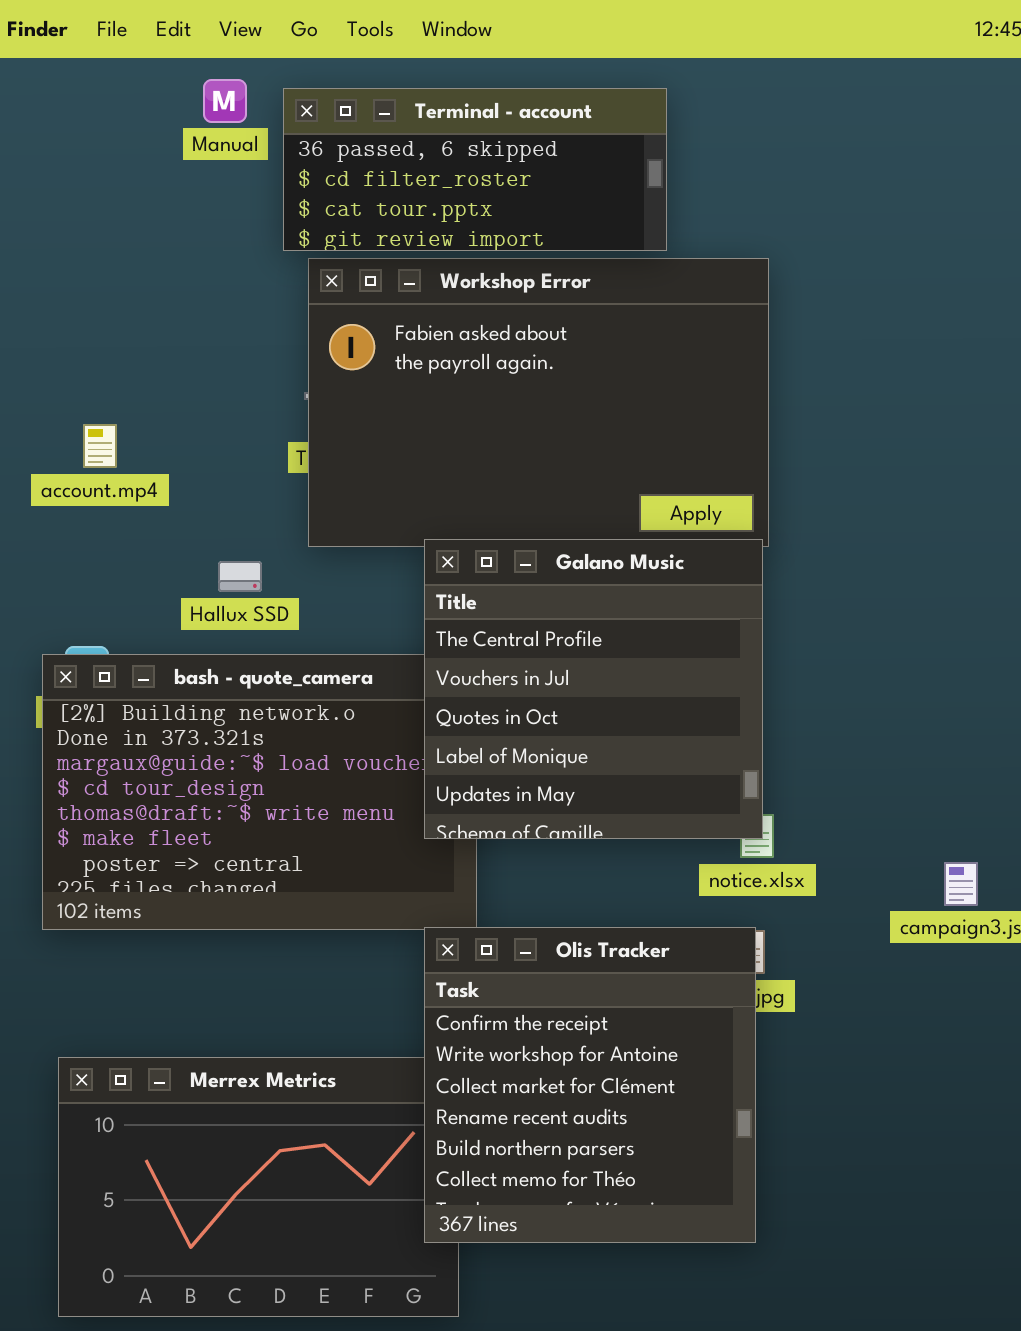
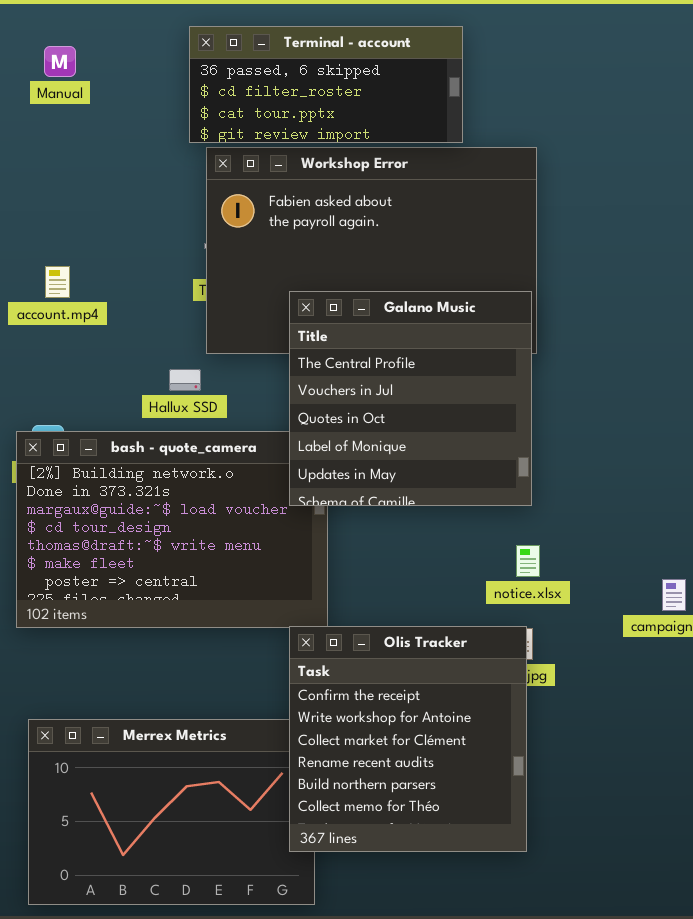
Manual: [203,79,247,123] -> [44,46,76,77], moved
Galano Music: [424,539,763,839] -> [289,291,532,506], moved
Hallux SSD: [218,561,262,592] -> [169,369,201,391], moved

